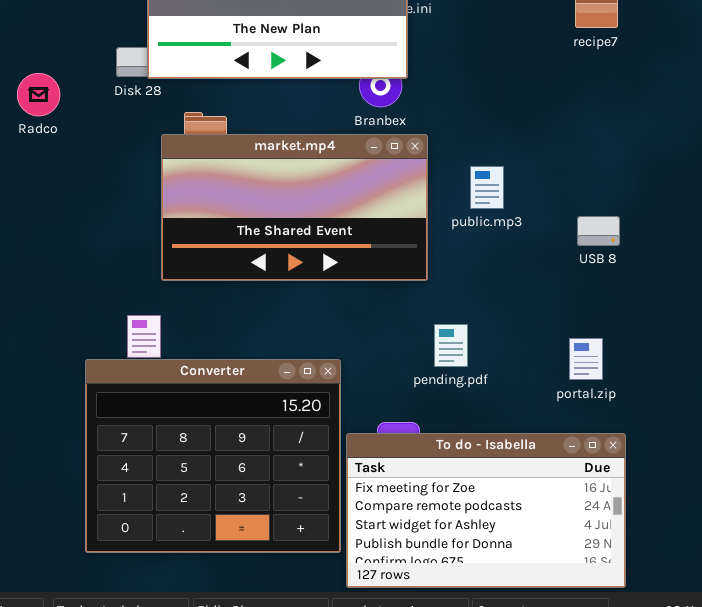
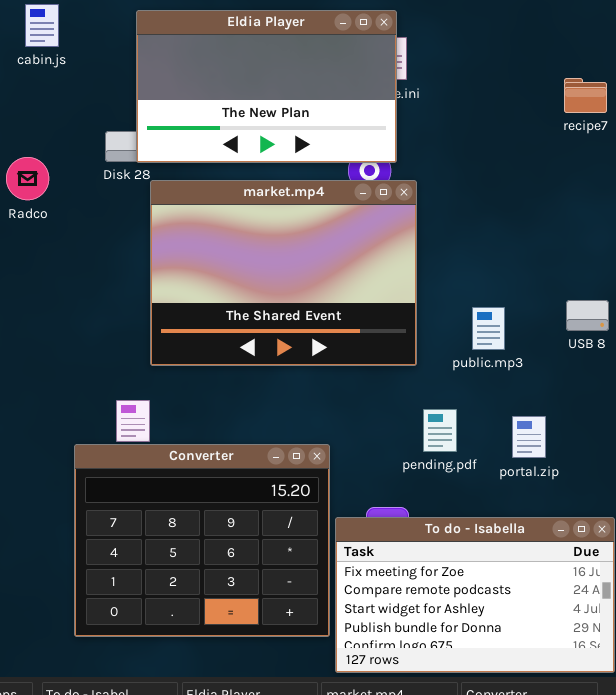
market.mp4: [161,134,428,281] -> [150,180,417,366], resized
public.mp3: [470,166,504,209] -> [472,307,505,350], moved
portal.zip: [569,338,603,380] -> [512,416,546,458], moved

